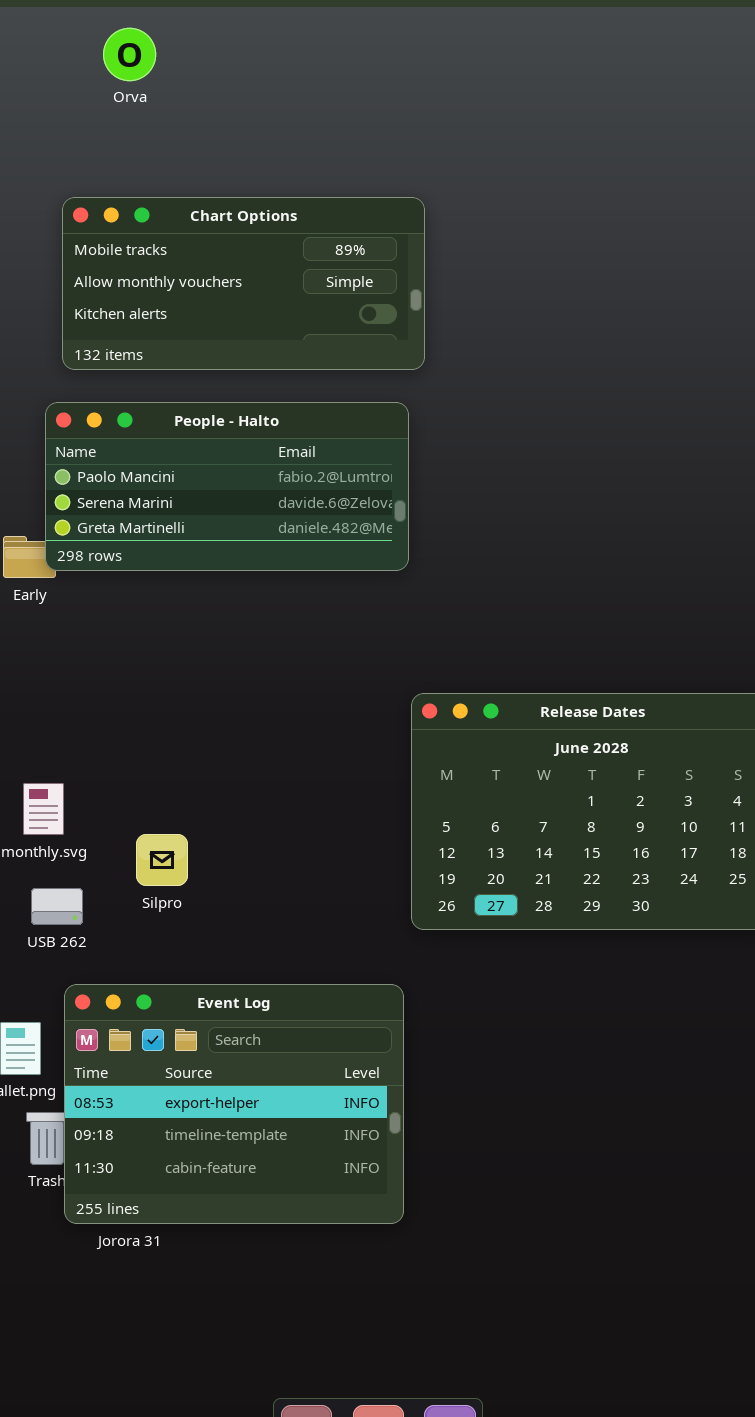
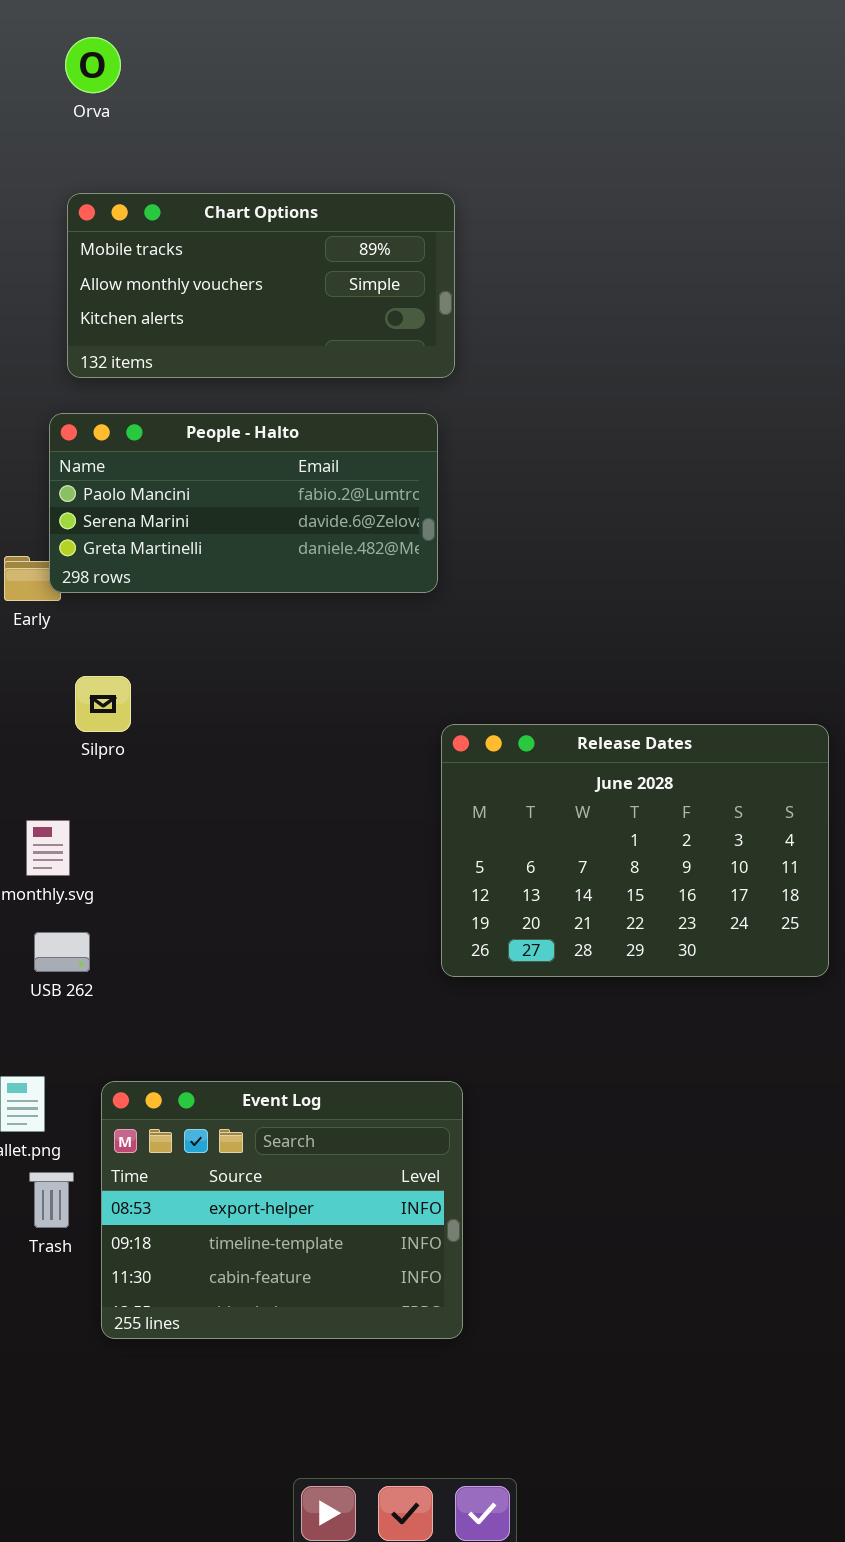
Orva: [103,28,156,81] -> [65,37,121,93], moved
Silpro: [136,834,188,886] -> [75,676,131,732], moved
Event Log: [64,984,404,1224] -> [101,1081,463,1339], moved

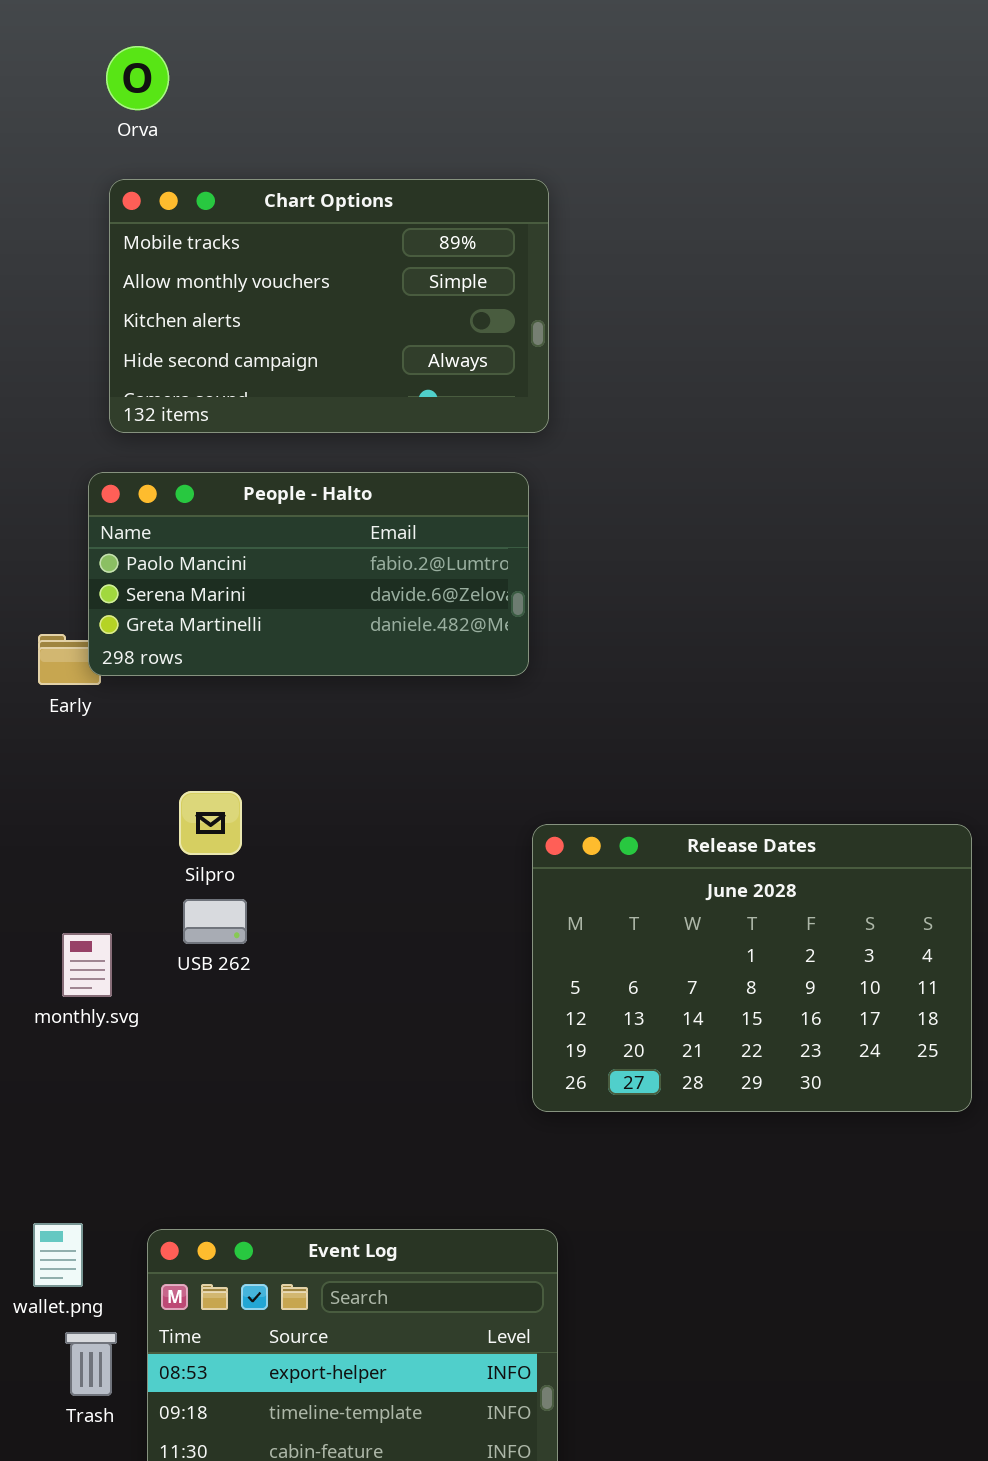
Chart Options: [67,193,455,378] -> [109,179,549,433], resized
Silpro: [75,676,131,732] -> [179,791,242,855], moved
USB 262: [34,932,90,972] -> [183,899,247,944], moved

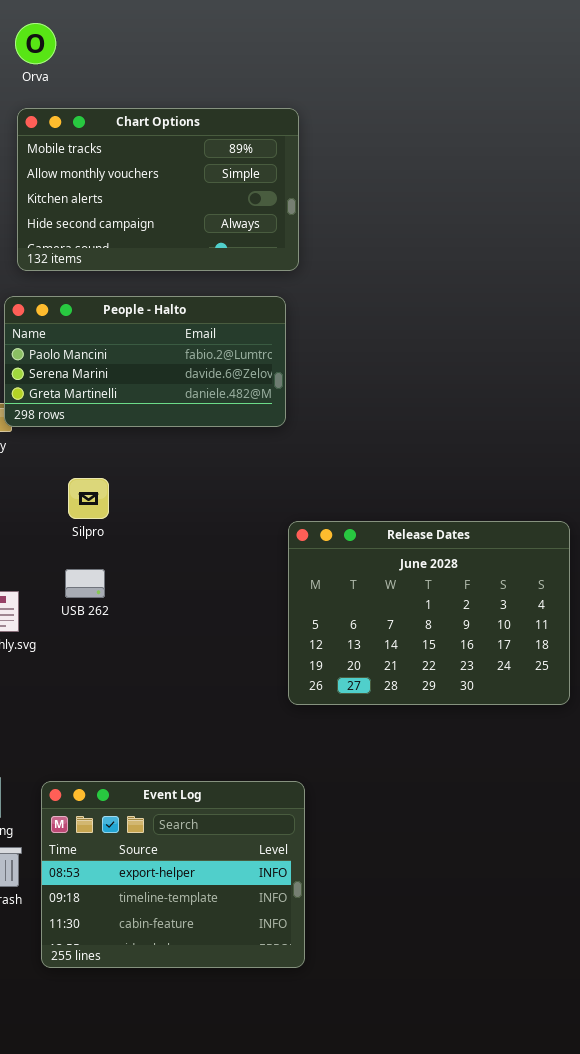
Silpro: [179,791,242,855] -> [68,478,109,519], moved

